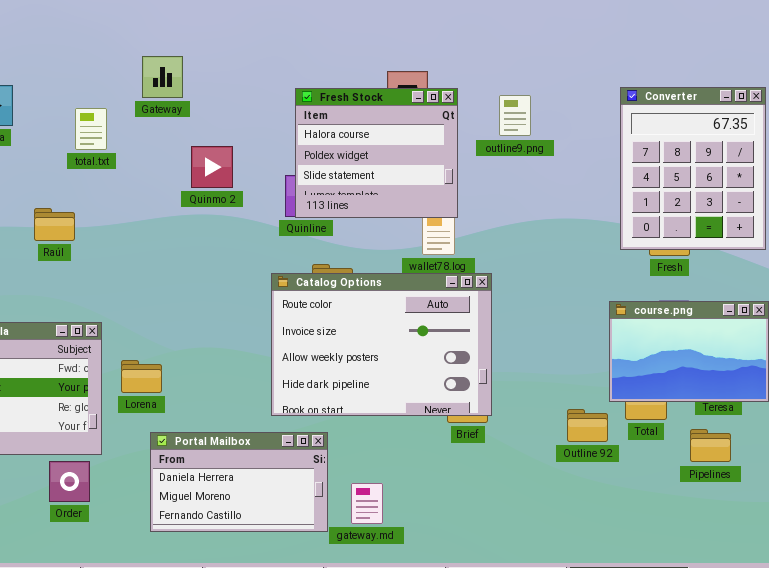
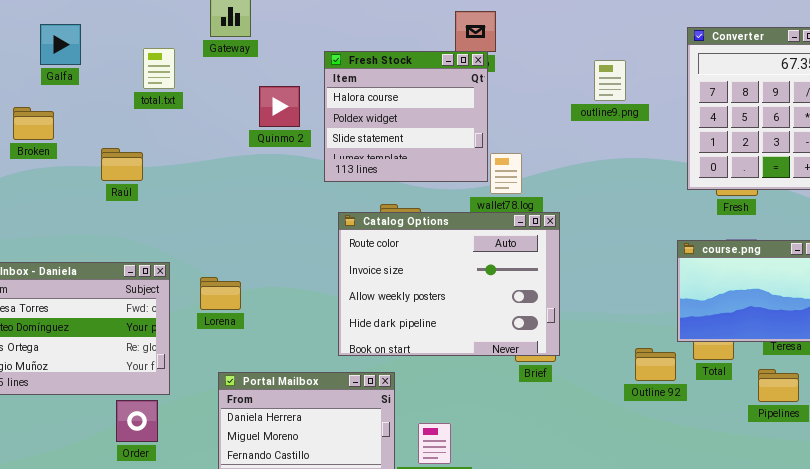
Fresh Stock: [295,88,458,218] -> [324,51,488,182], moved
outline9.png: [499,95,531,136] -> [594,60,626,101], moved
Lorena: [121,360,162,393] -> [200,277,241,310], moved

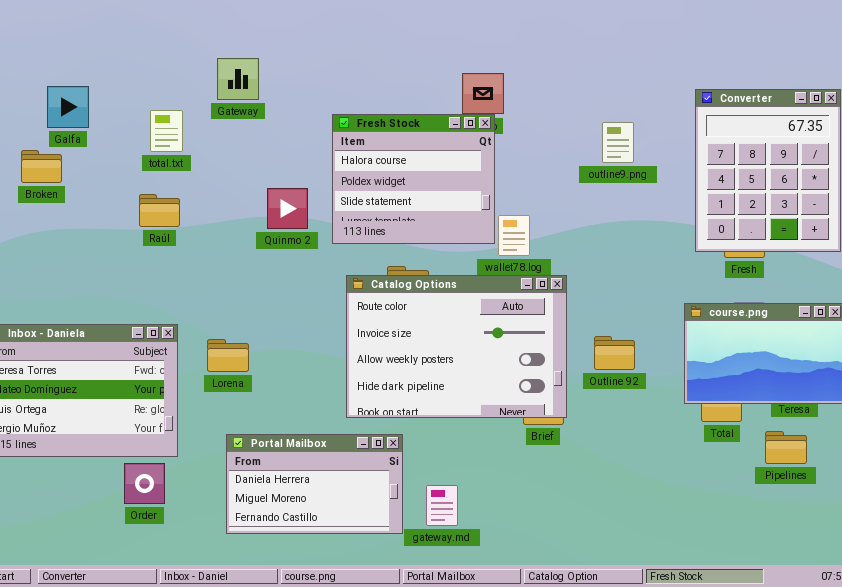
Quinmo 2: [259,86,300,127] -> [267,188,308,229], moved
Broken: [13,107,54,140] -> [21,150,62,183], moved
Raúl: [101,148,143,181] -> [139,194,180,227], moved
Outline 92: [635,348,676,381] -> [594,336,635,370], moved

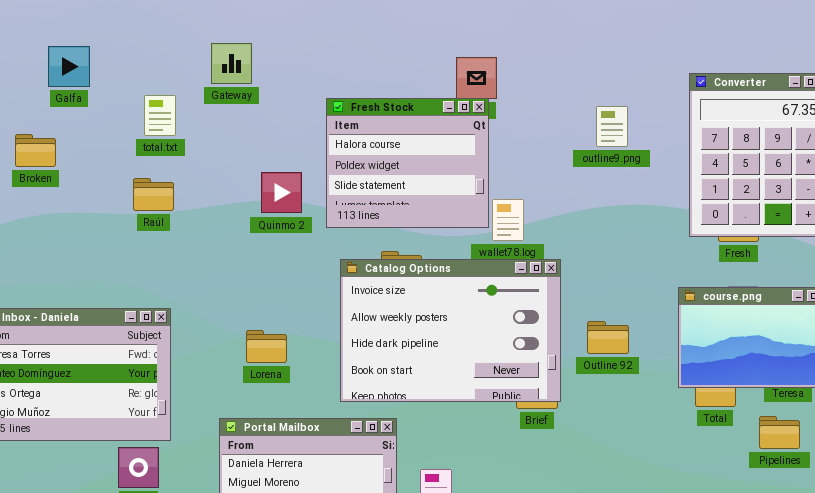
Galfa: [47,86,89,128] -> [48,46,90,87], moved
Catalog Options: [346,275,567,418] -> [340,259,561,402], scrolled down 1 row
Lorena: [207,339,249,372] -> [246,330,287,363], moved

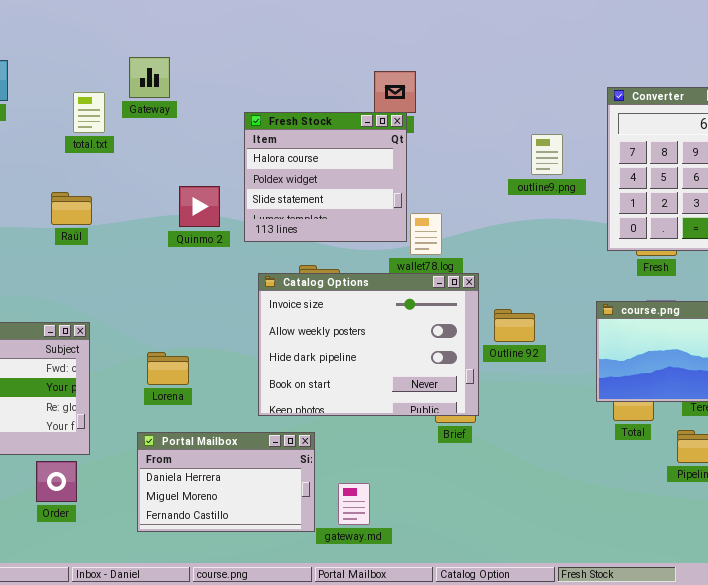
total.txt: [144,95,176,136] -> [73,92,105,133], moved
outline9.png: [596,106,628,147] -> [531,134,563,175], moved
Outline 92: [587,321,629,354] -> [494,309,535,342], moved
Lorena: [246,330,287,363] -> [147,352,189,385], moved

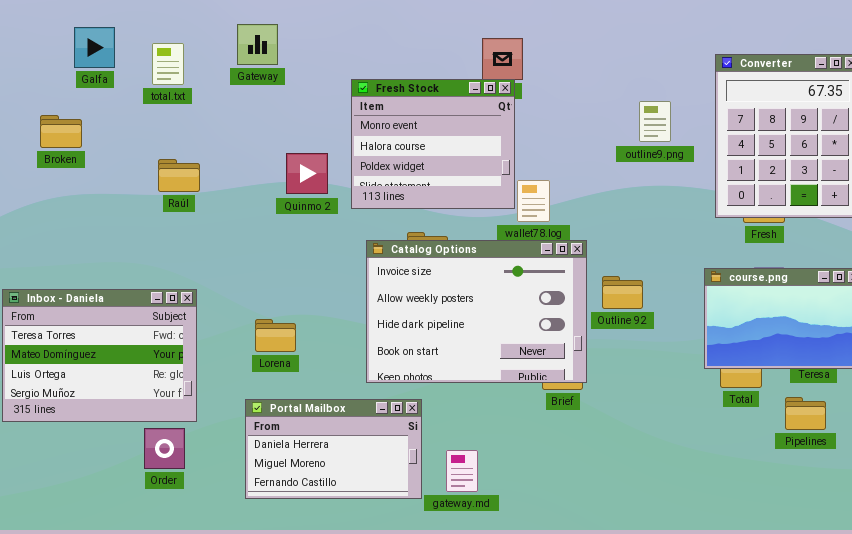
total.txt: [73,92,105,133] -> [152,43,184,85], moved
Fresh Stock: [244,112,407,242] -> [351,79,515,209], scrolled up 1 row

